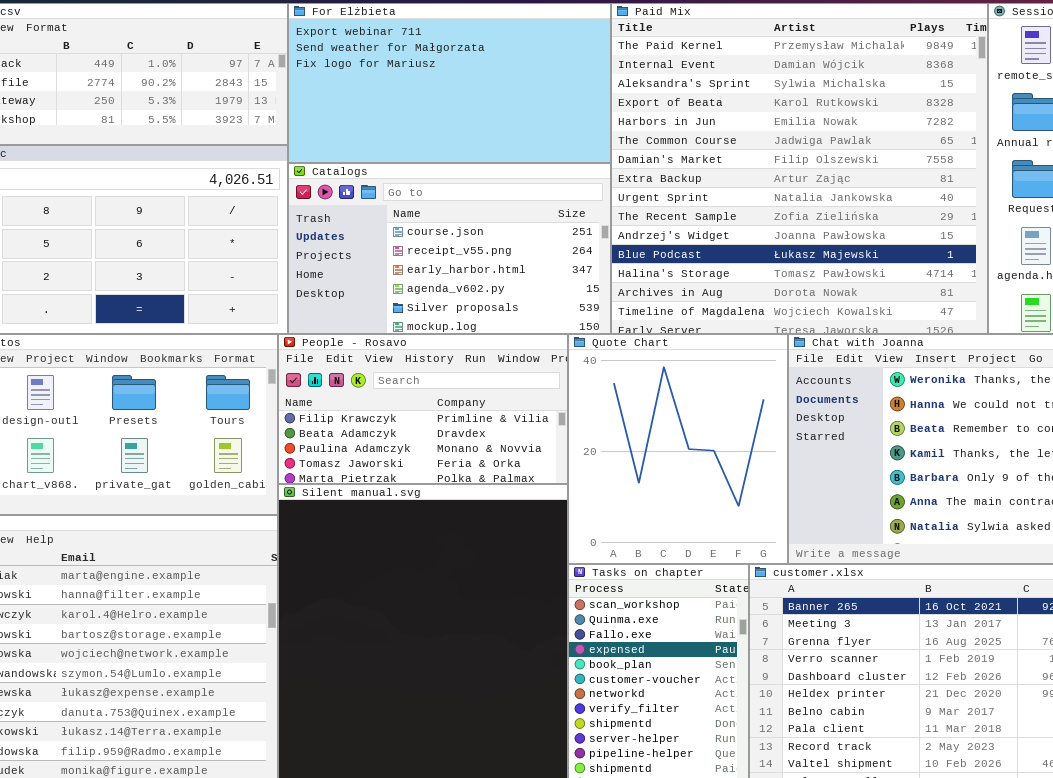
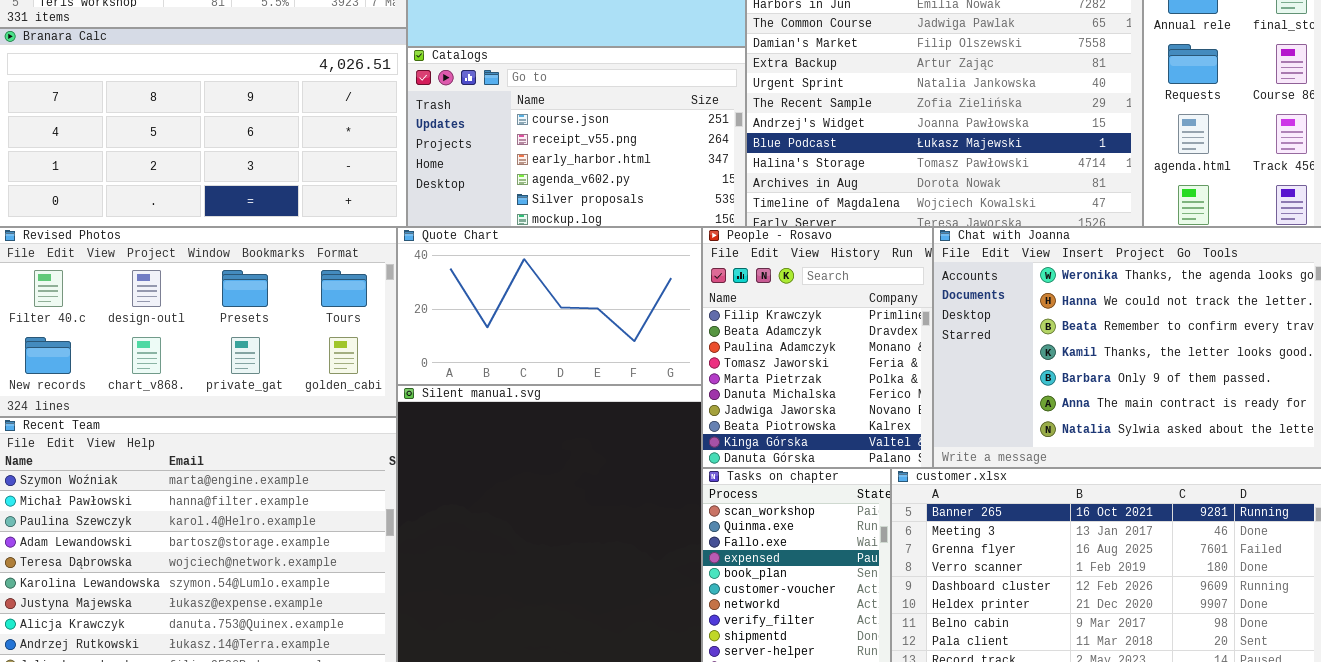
People - Rosavo: [278,334,568,484] -> [702,227,933,468], moved, resized
Quote Chart: [568,334,788,564] -> [397,227,702,385], moved, resized

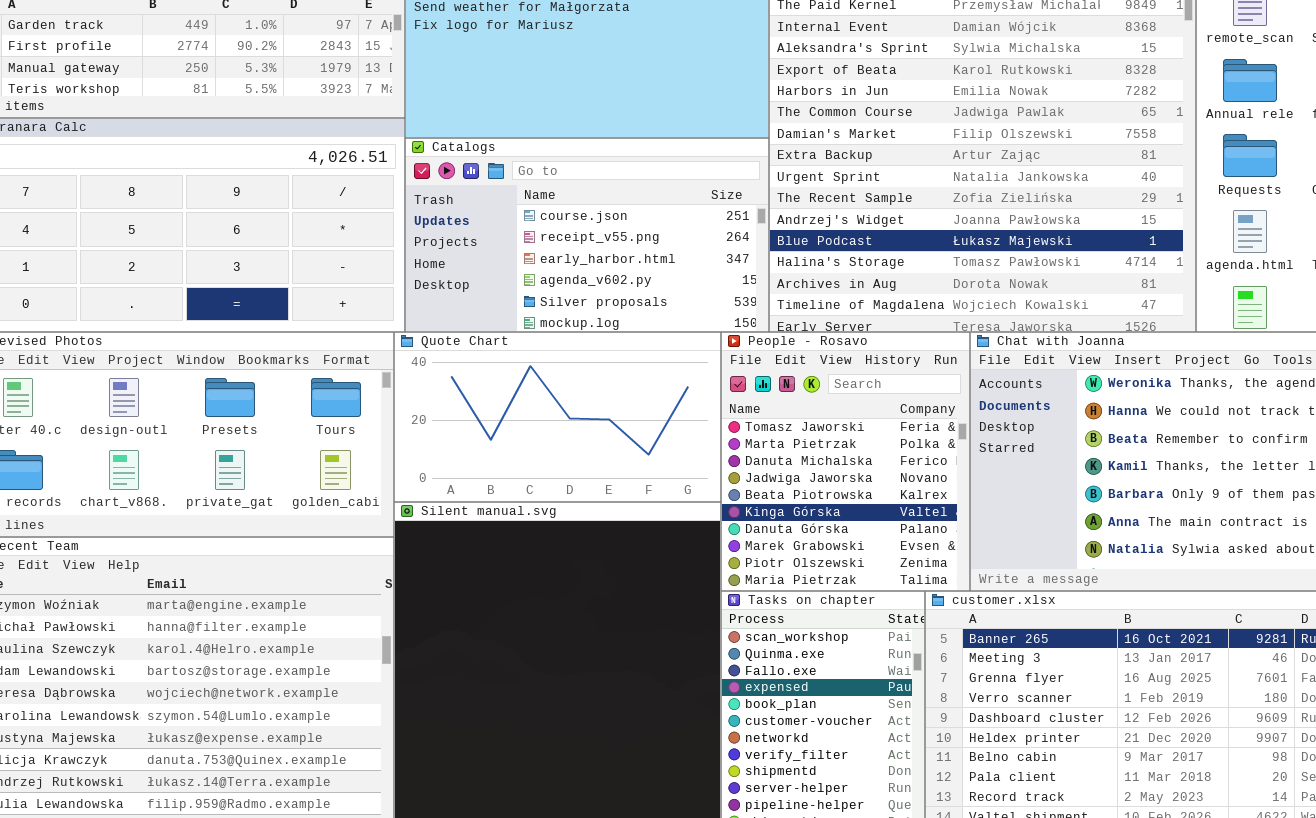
People - Rosavo: [702,227,933,468] -> [721,332,970,591], scrolled down 3 rows

